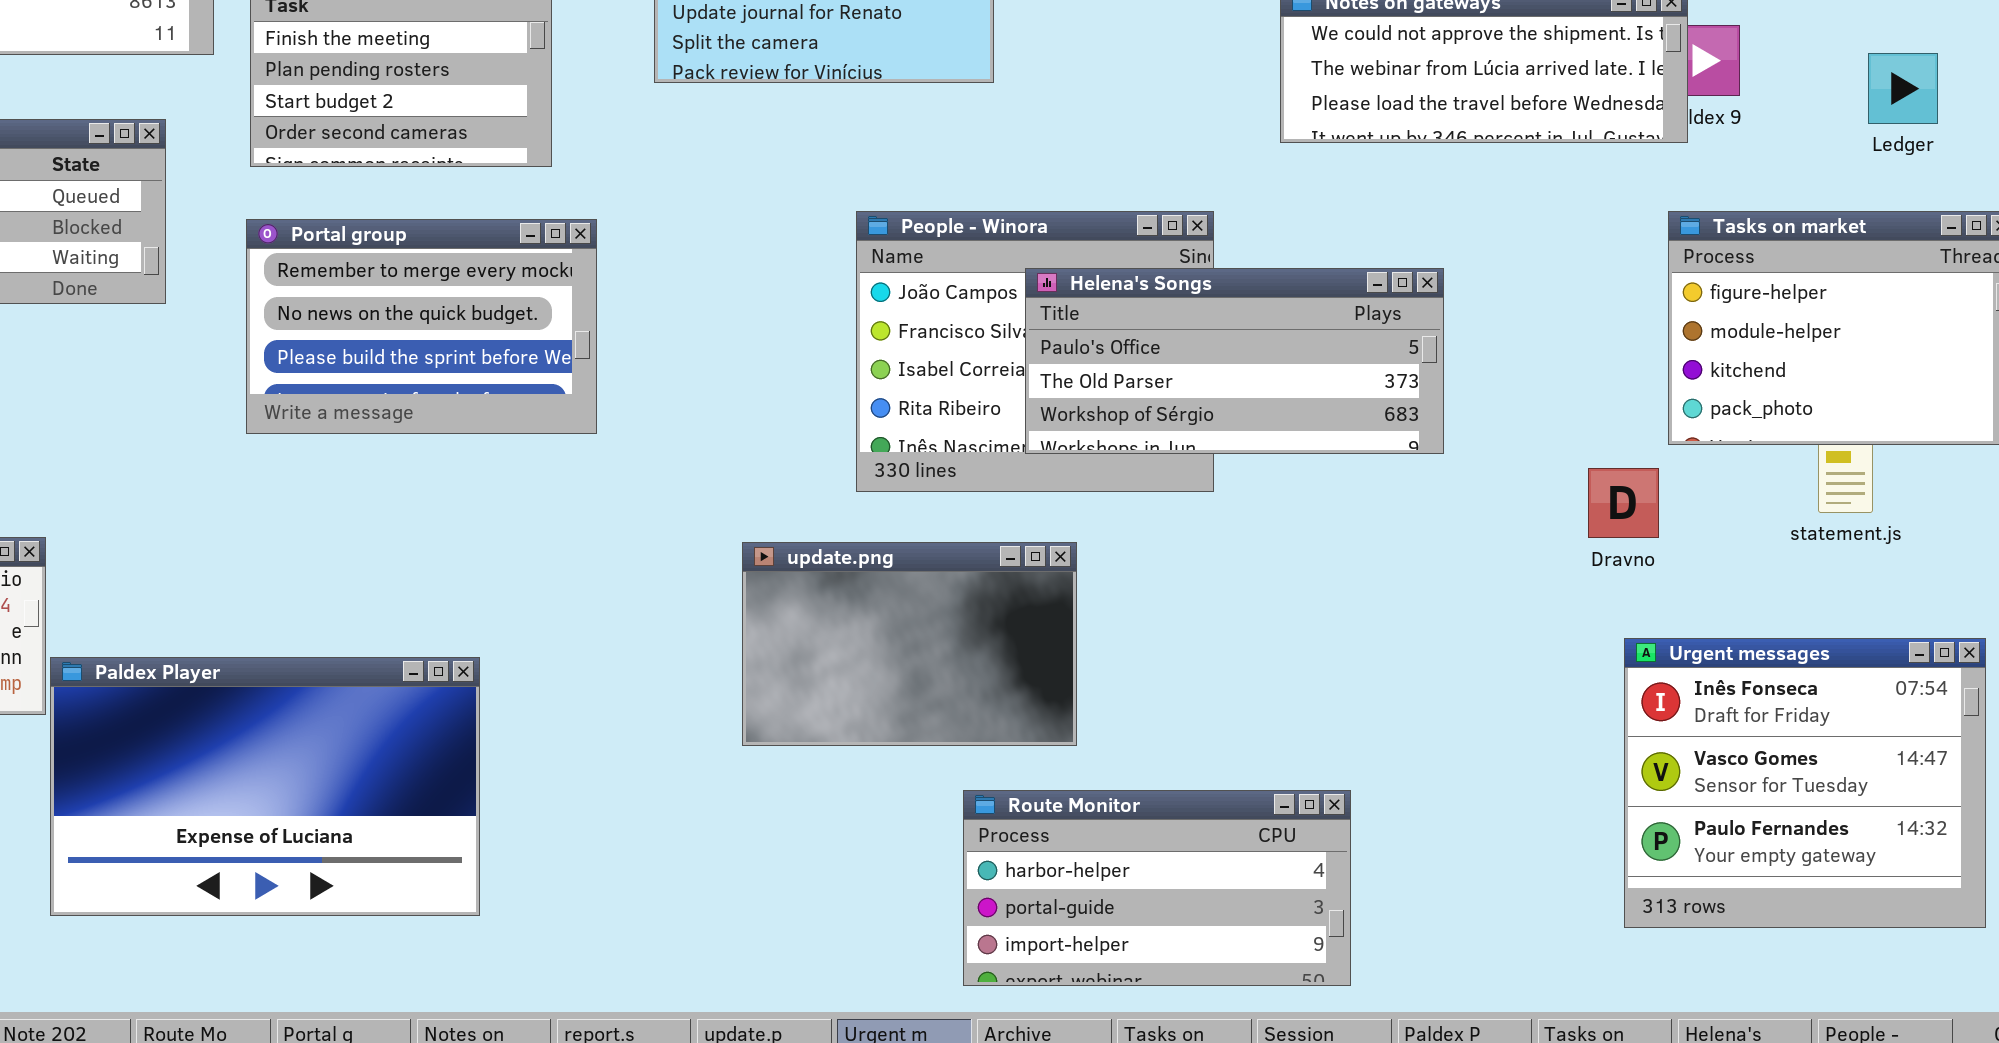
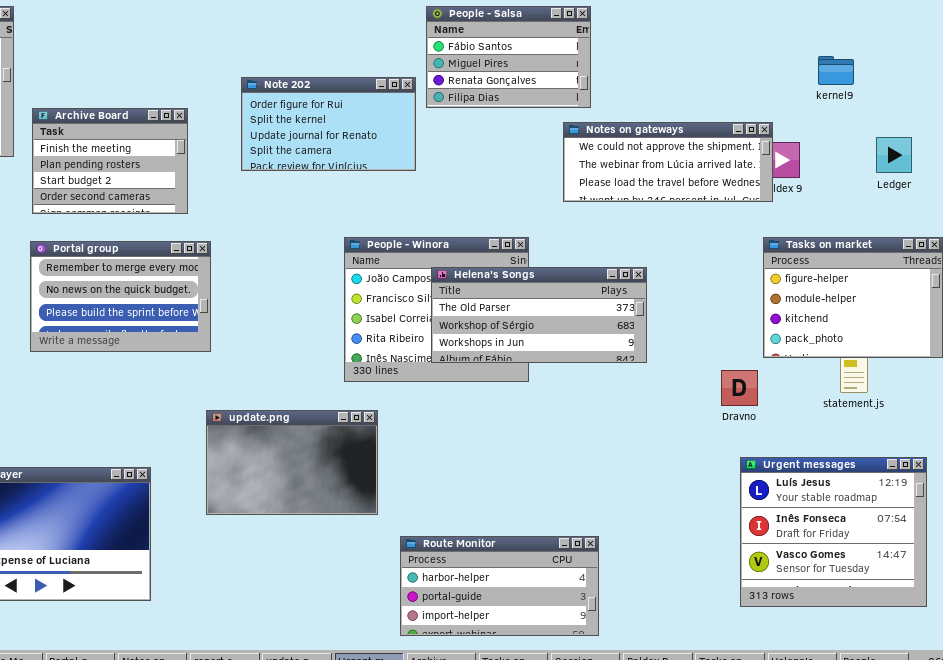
Ledger: [1868,53,1938,124] -> [876,137,912,173], moved
Helena's Songs: [1025,268,1444,454] -> [431,267,647,363], scrolled down 1 row
update.png: [742,542,1077,746] -> [206,410,378,515], moved
Urgent messages: [1624,638,1986,928] -> [740,457,927,607], scrolled up 1 row

